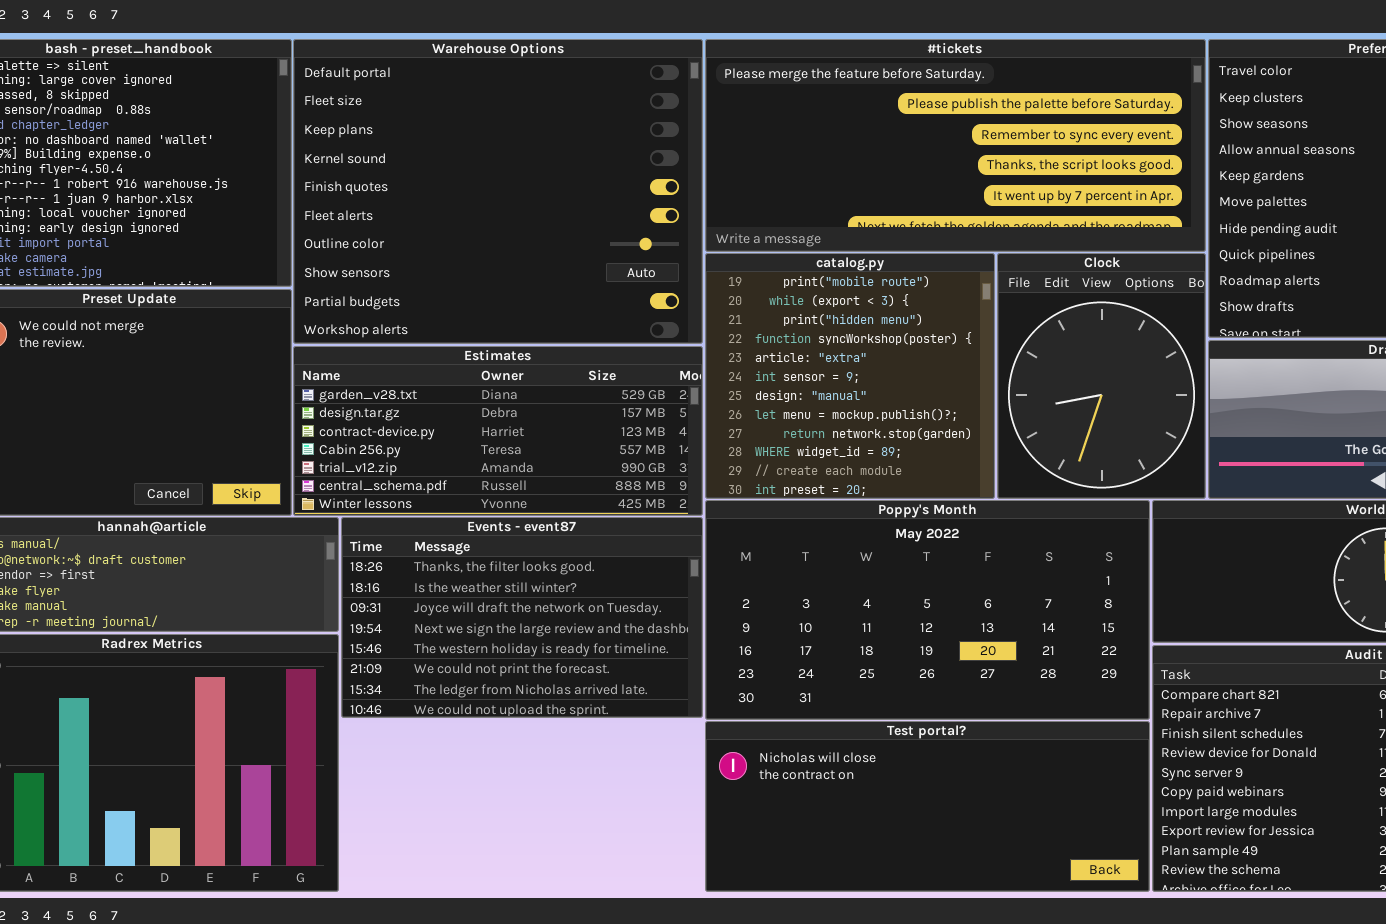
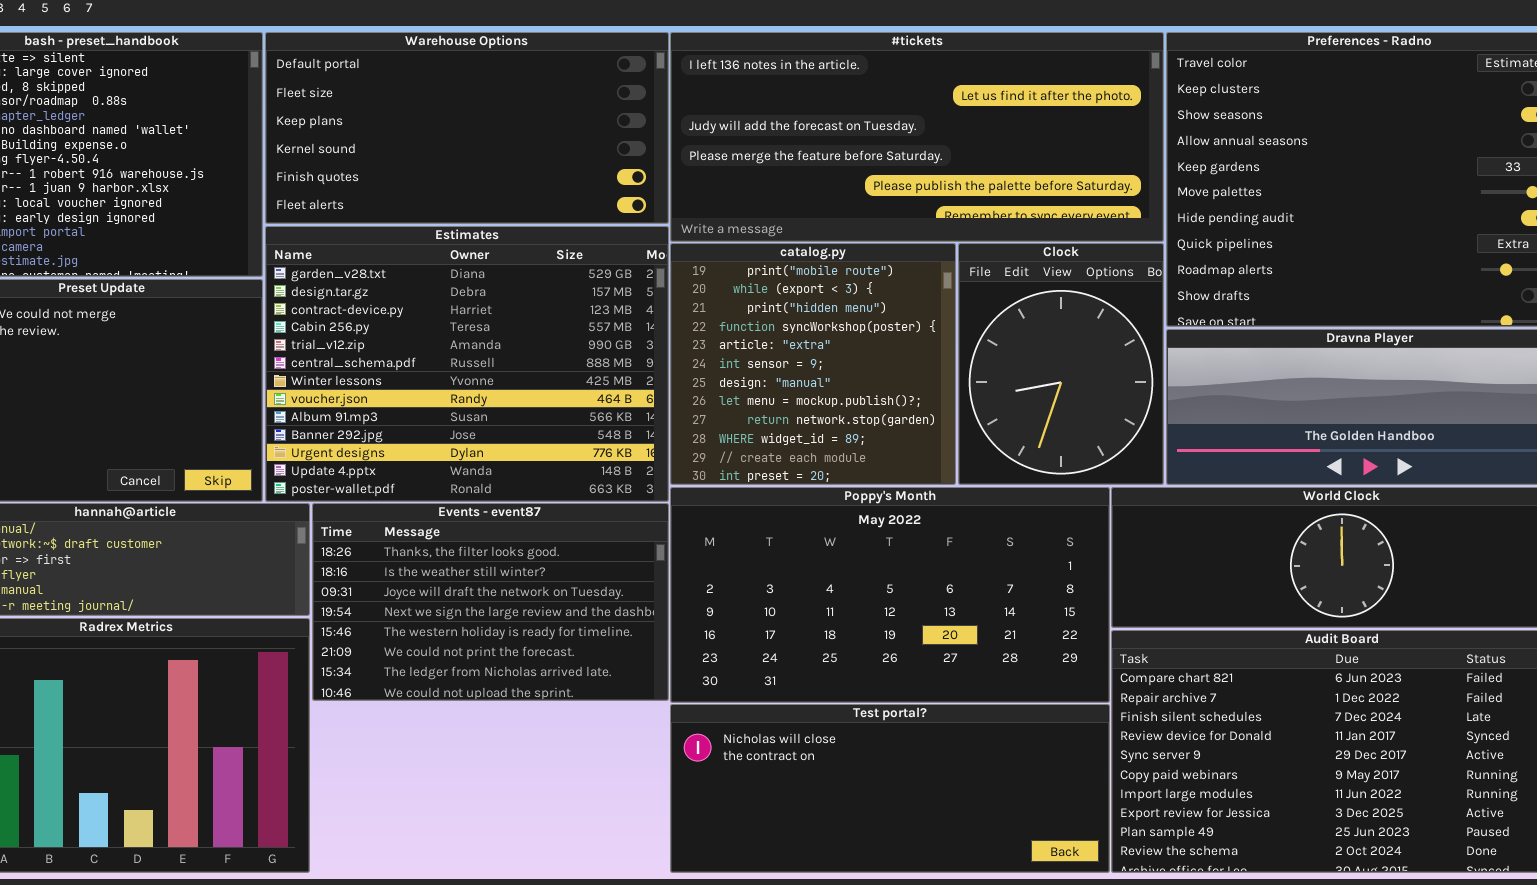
Warehouse Options: [293,39,703,344] -> [265,32,669,224], resized
#tickets: [705,39,1206,252] -> [670,32,1164,242], scrolled up 3 rows
Estimates: [293,346,703,516] -> [265,226,669,502], resized

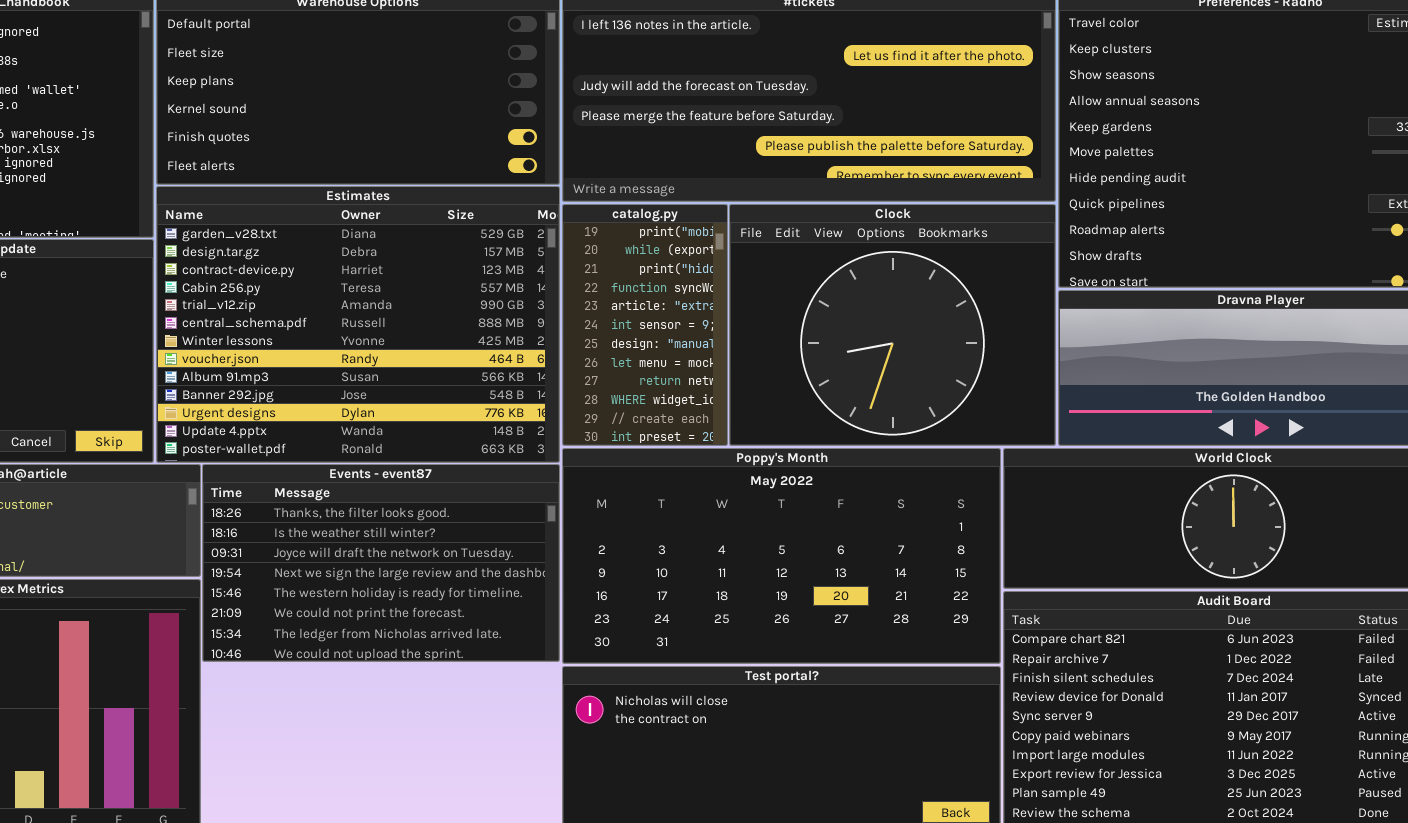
catalog.py: [670,243,956,485] -> [562,204,728,446], resized
Clock: [958,243,1164,485] -> [729,204,1056,446], resized

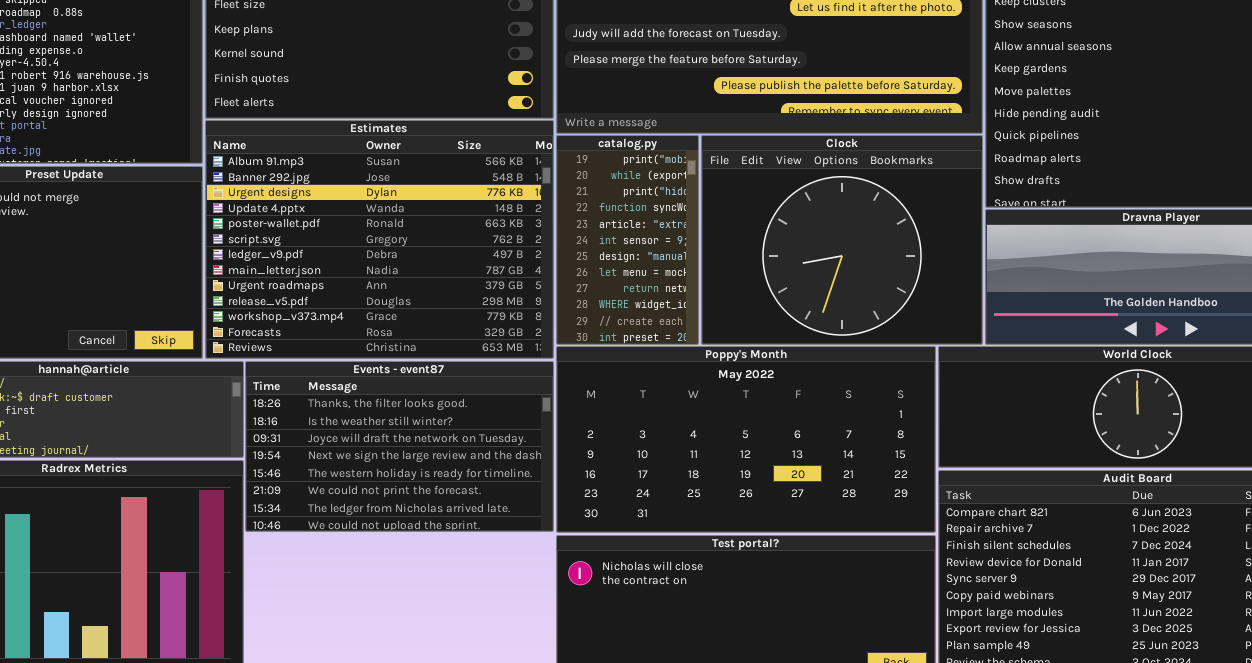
Estimates: [156,186,560,463] -> [205,120,554,359], scrolled down 8 rows

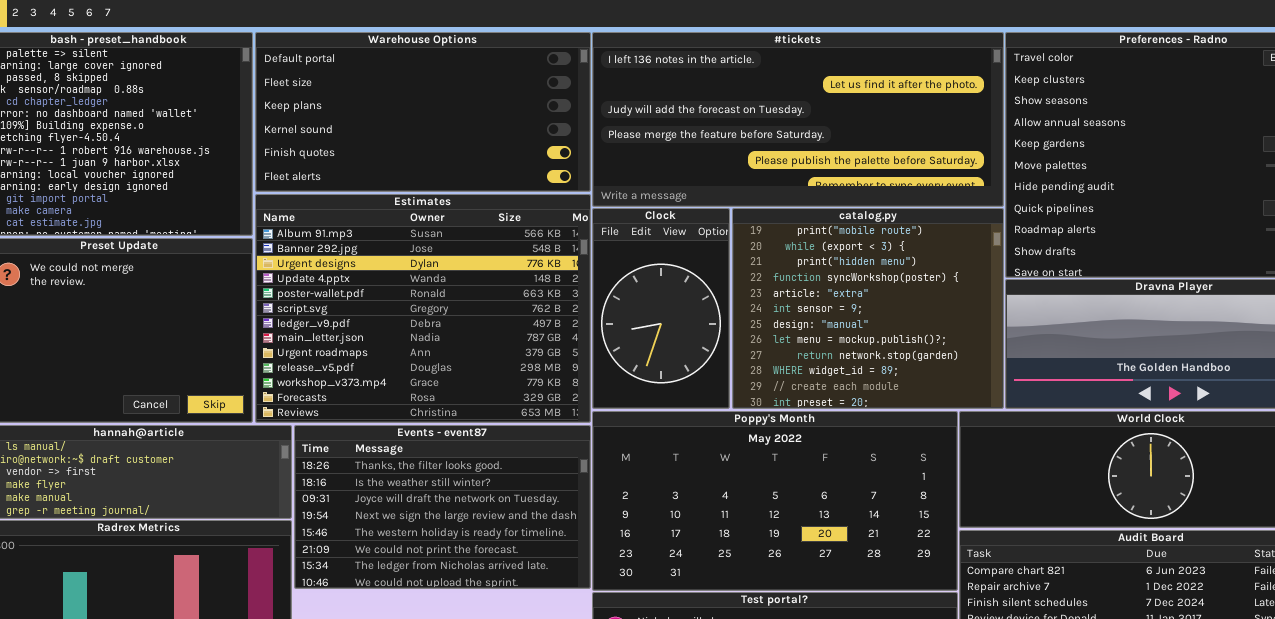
catalog.py: [556,135,699,345] -> [732,208,1004,409], moved, resized
Clock: [701,135,983,345] -> [592,208,730,409], moved, resized

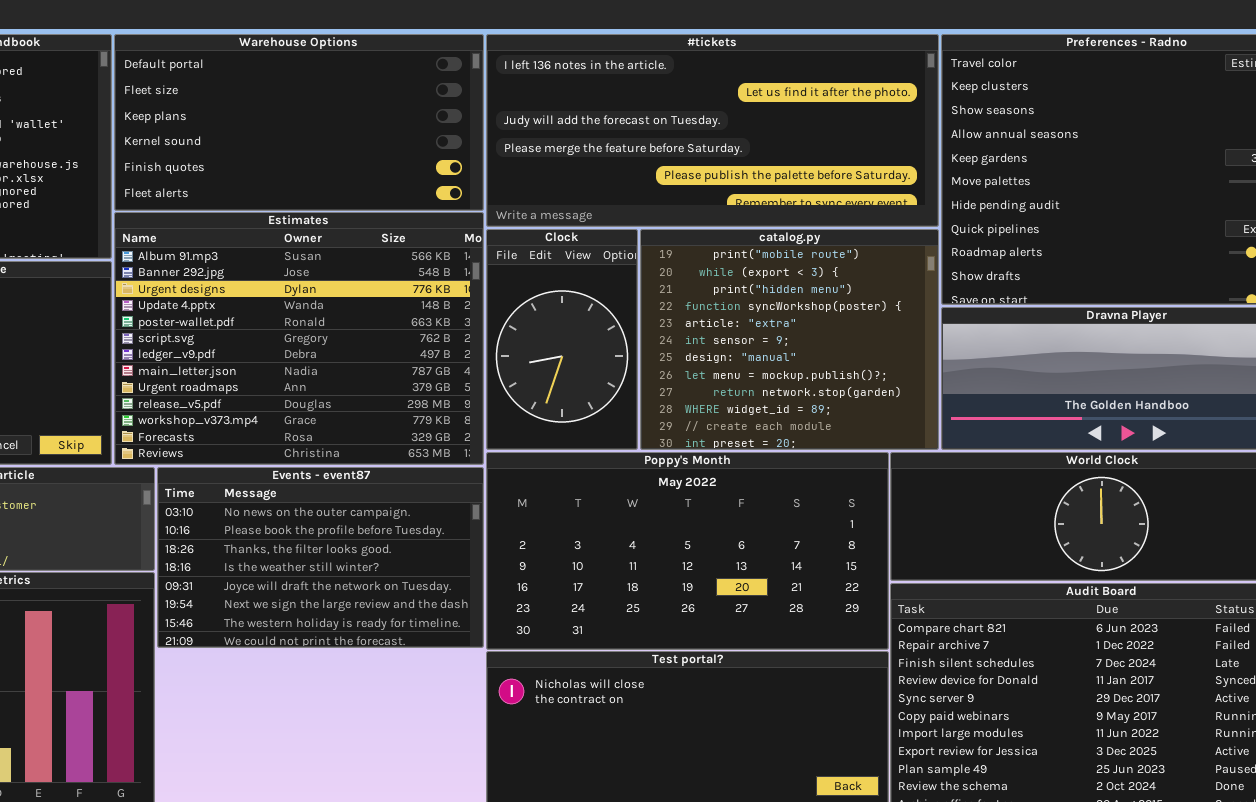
Events - event87: [294,425,591,589] -> [157,467,484,648], scrolled up 2 rows

